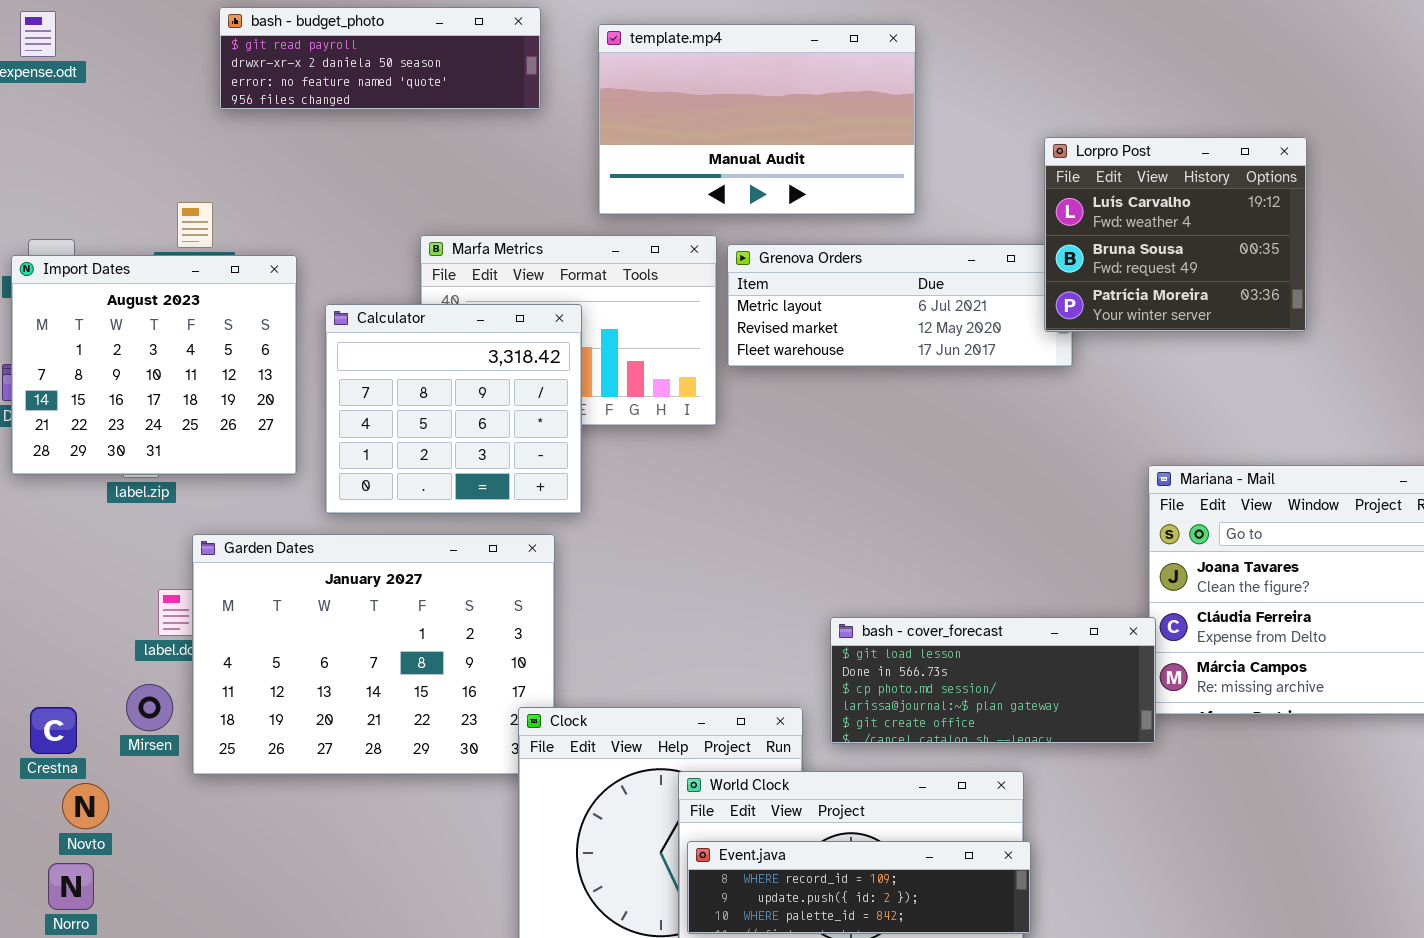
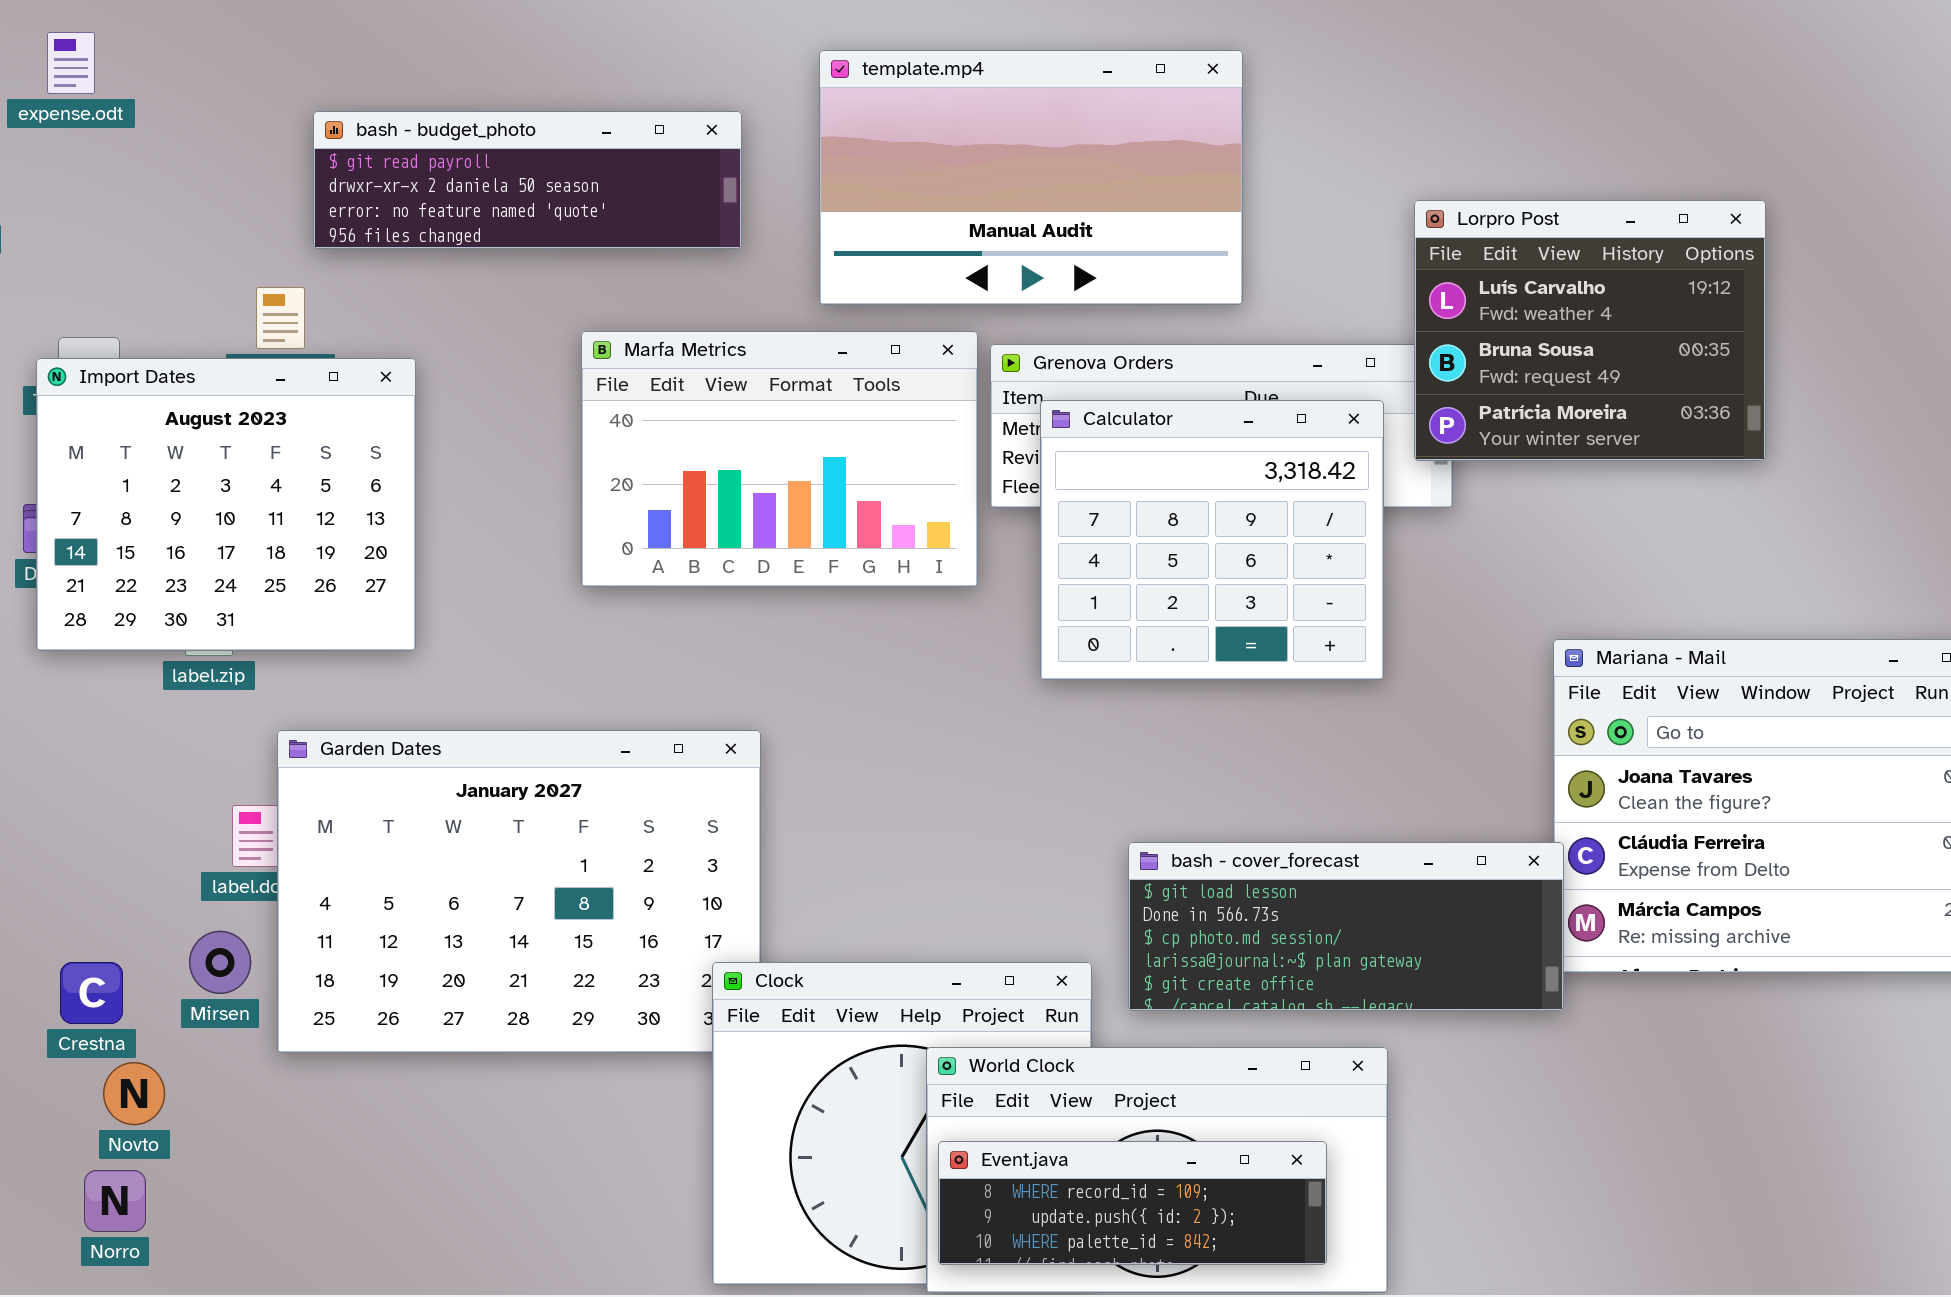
bash - budget_photo: [219,7,541,110] -> [313,111,742,249], moved
Calculator: [325,304,582,514] -> [1040,400,1384,680], moved
Event.java: [687,841,1031,934] -> [938,1141,1327,1265], resized

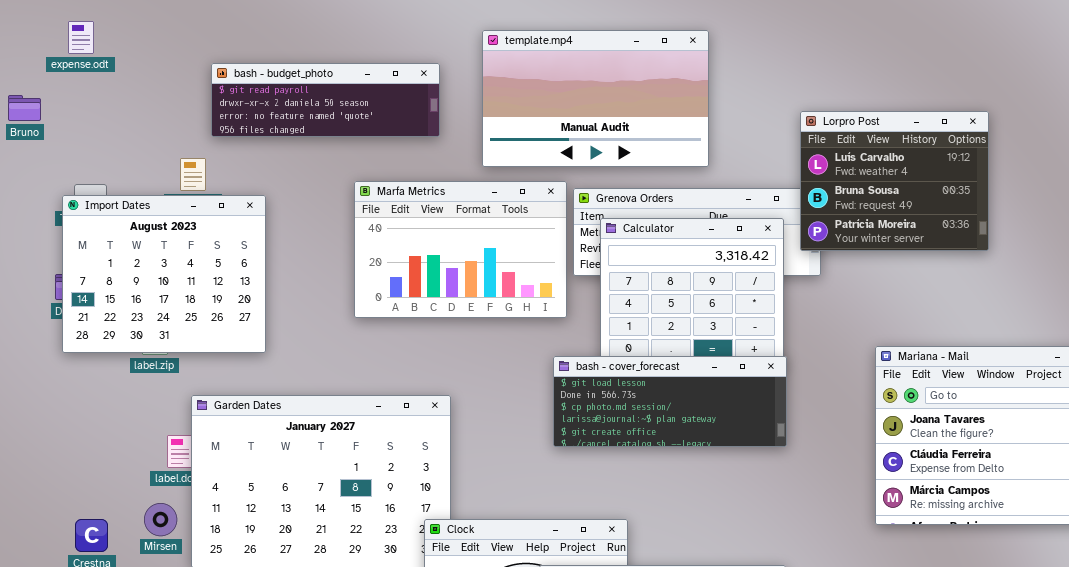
bash - cover_forecast: [1128,842,1564,1011] -> [553,356,787,447], moved

